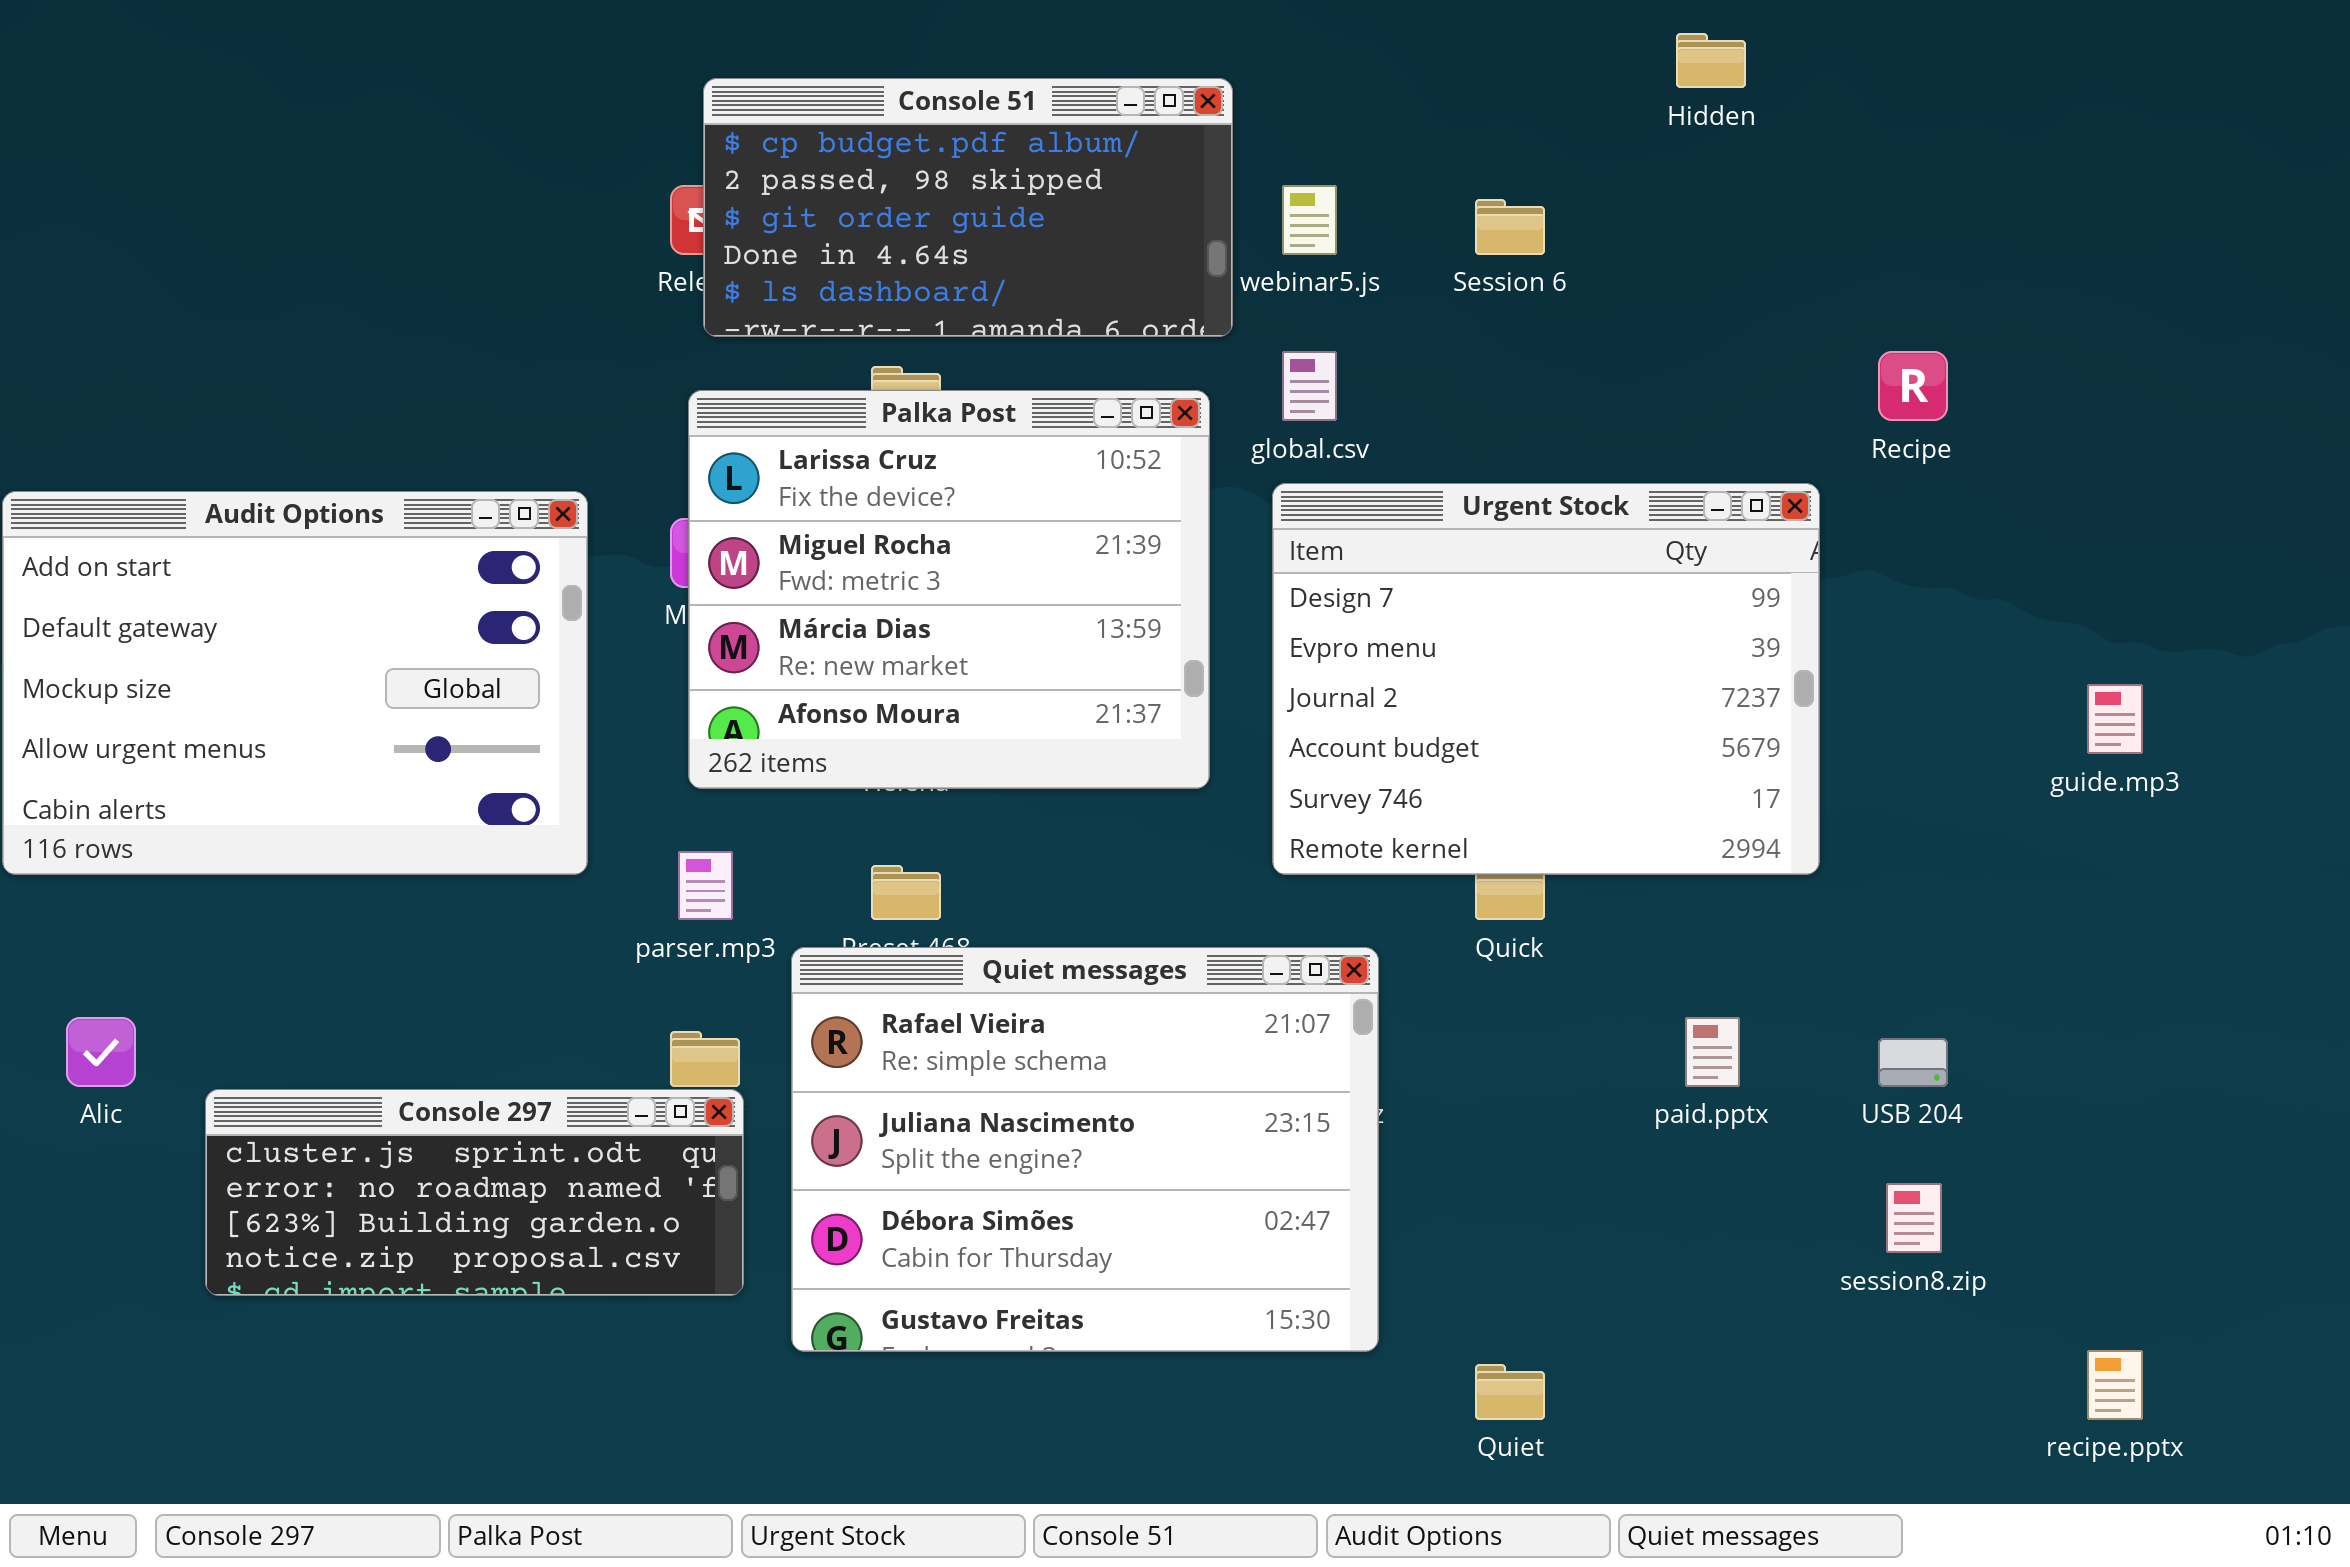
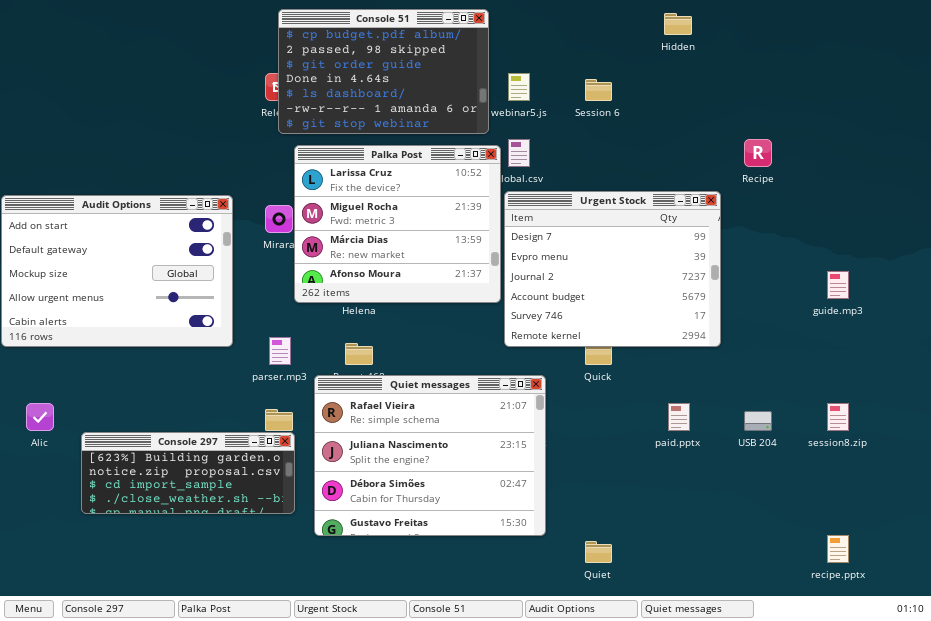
Console 51: [703,78,1233,337] -> [278,9,489,134], resized
Palka Post: [688,390,1210,789] -> [294,145,501,303], moved
Console 297: [205,1089,744,1296] -> [81,432,295,514], scrolled down 2 rows
session8.zip: [1886,1183,1942,1253] -> [827,403,849,431], moved

